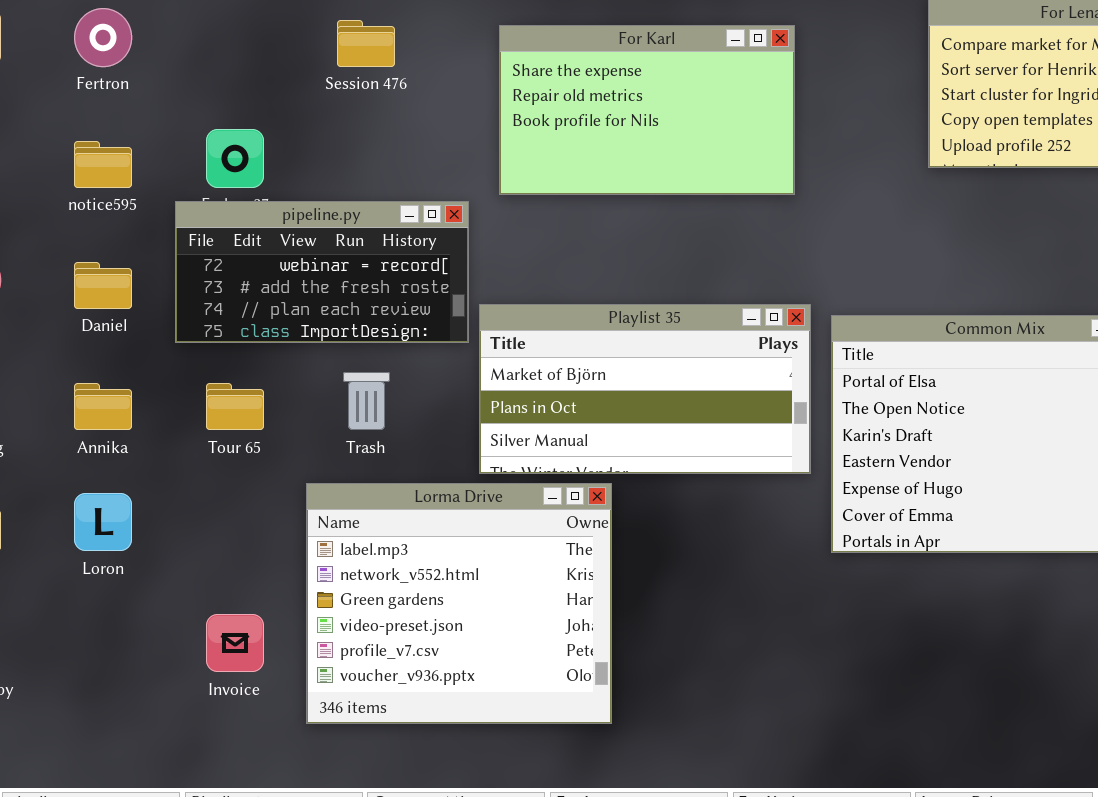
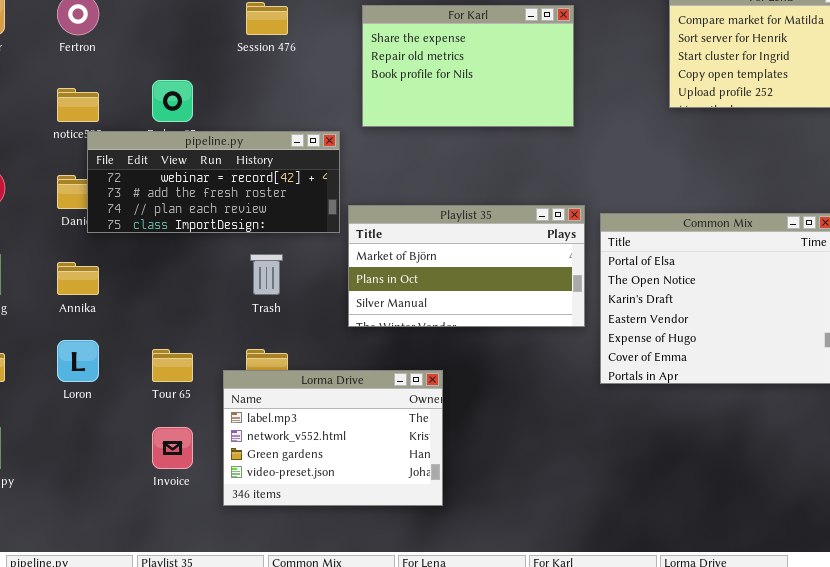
pipeline.py: [175,201,469,343] -> [87,131,340,233], resized
Tour 65: [206,383,264,430] -> [152,349,193,382], moved
Lorma Drive: [306,483,612,724] -> [223,370,443,506], resized

